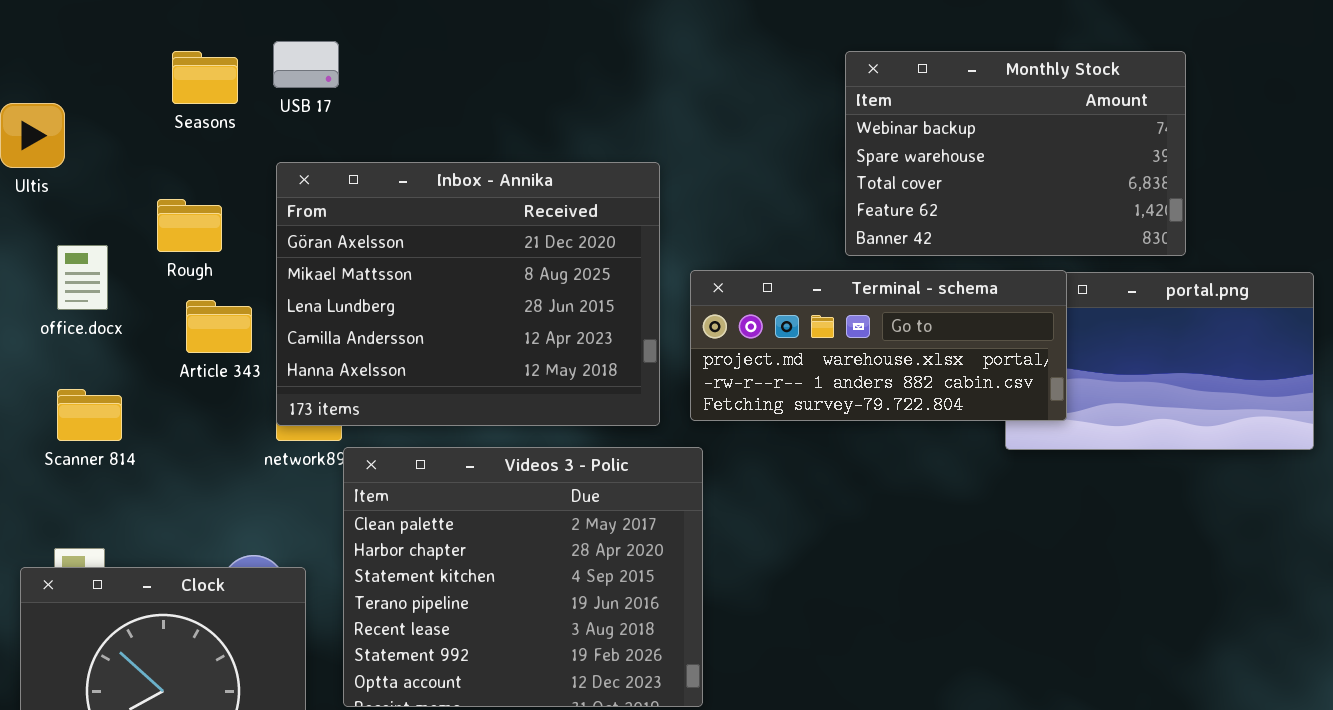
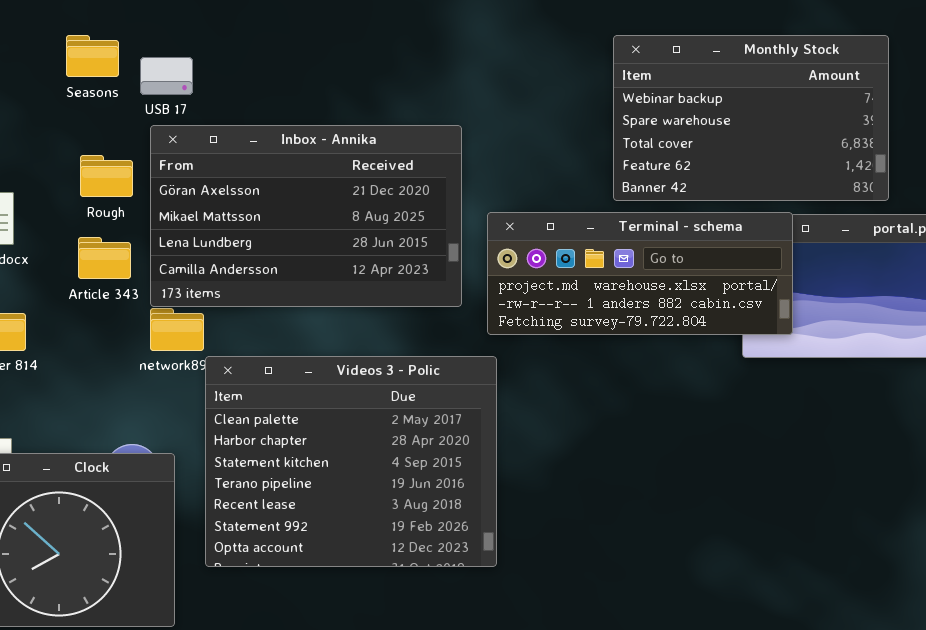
USB 17: [273,41,339,88] -> [140,57,193,95], moved
Inbox - Annika: [276,162,660,426] -> [150,125,462,307], resized
Rough: [157,199,222,252] -> [80,155,133,197], moved

